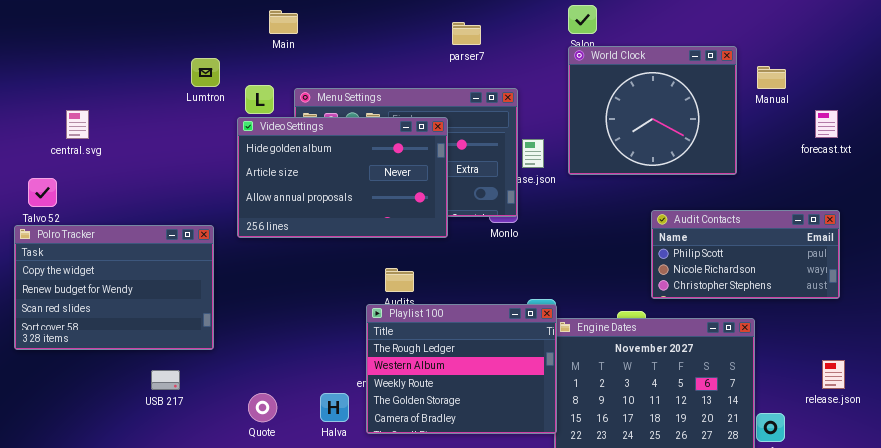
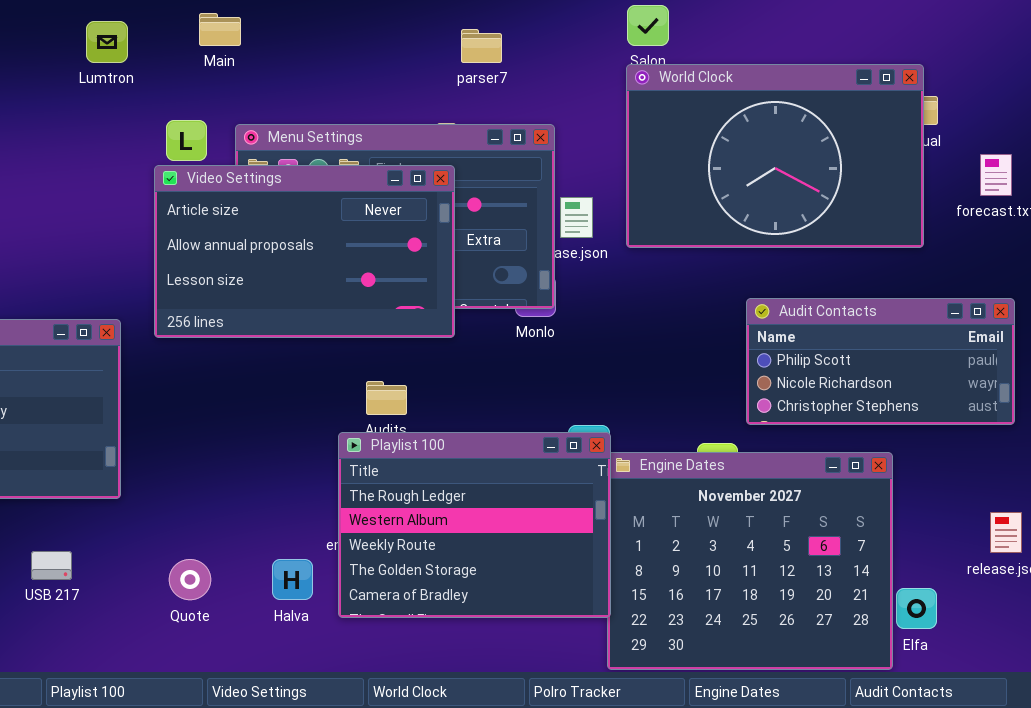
World Clock: [568,46,737,175] -> [626,64,924,248], resized
Lumtron: [191,58,220,87] -> [86,21,128,63], moved
Video Settings: [237,117,448,238] -> [154,165,455,338], scrolled down 1 row
USB 217: [151,370,180,390] -> [31,551,72,580], moved

